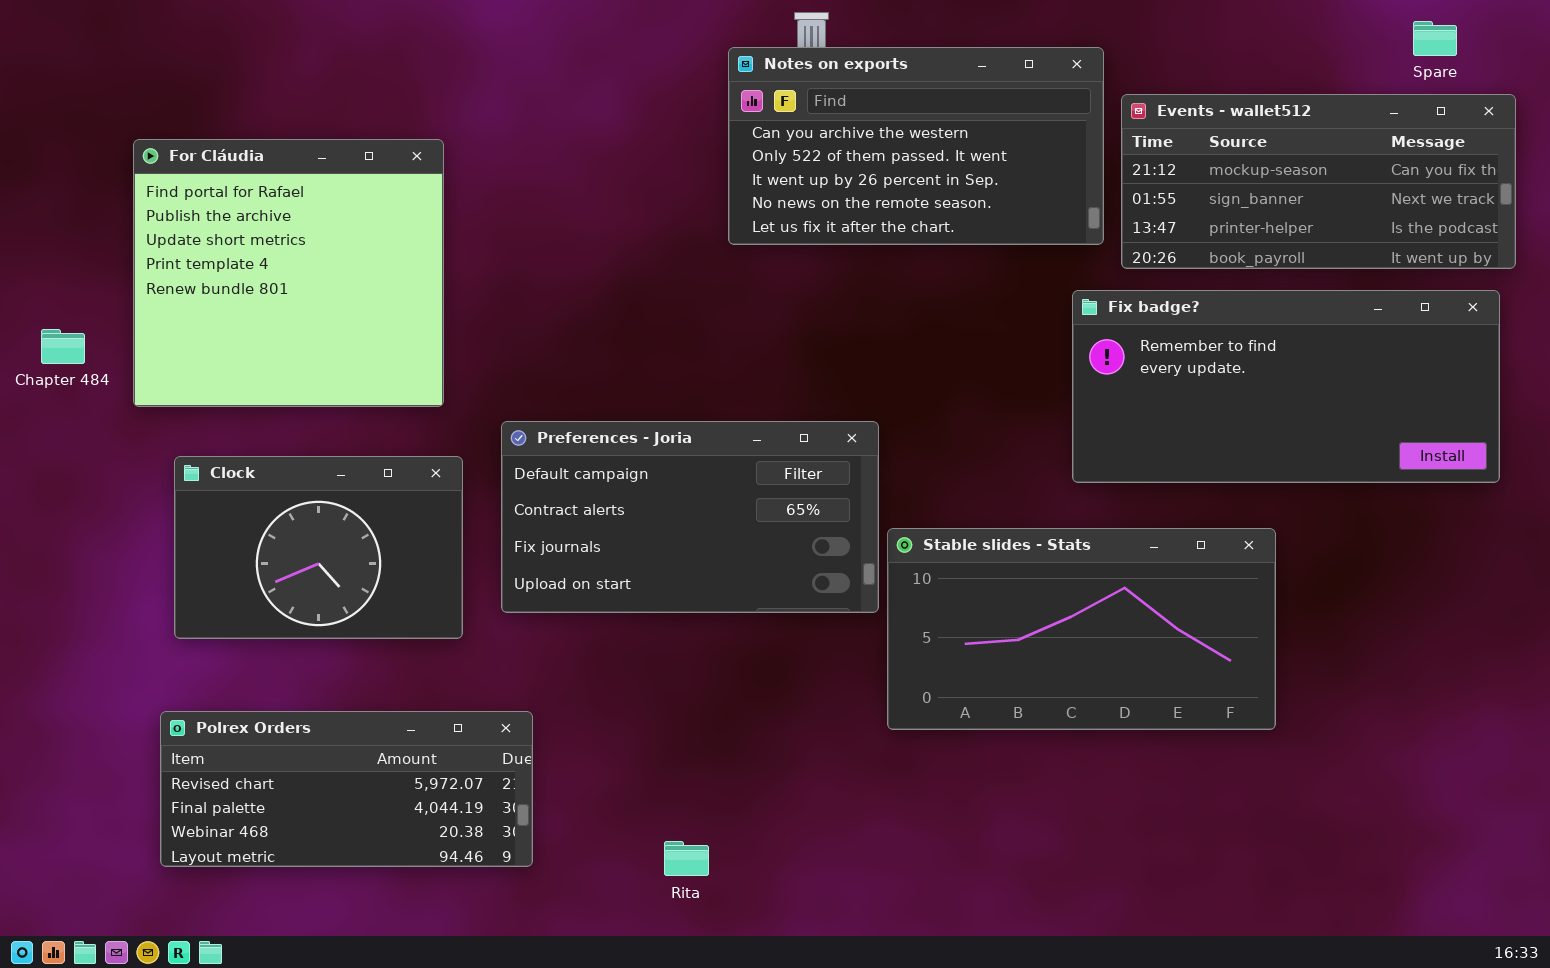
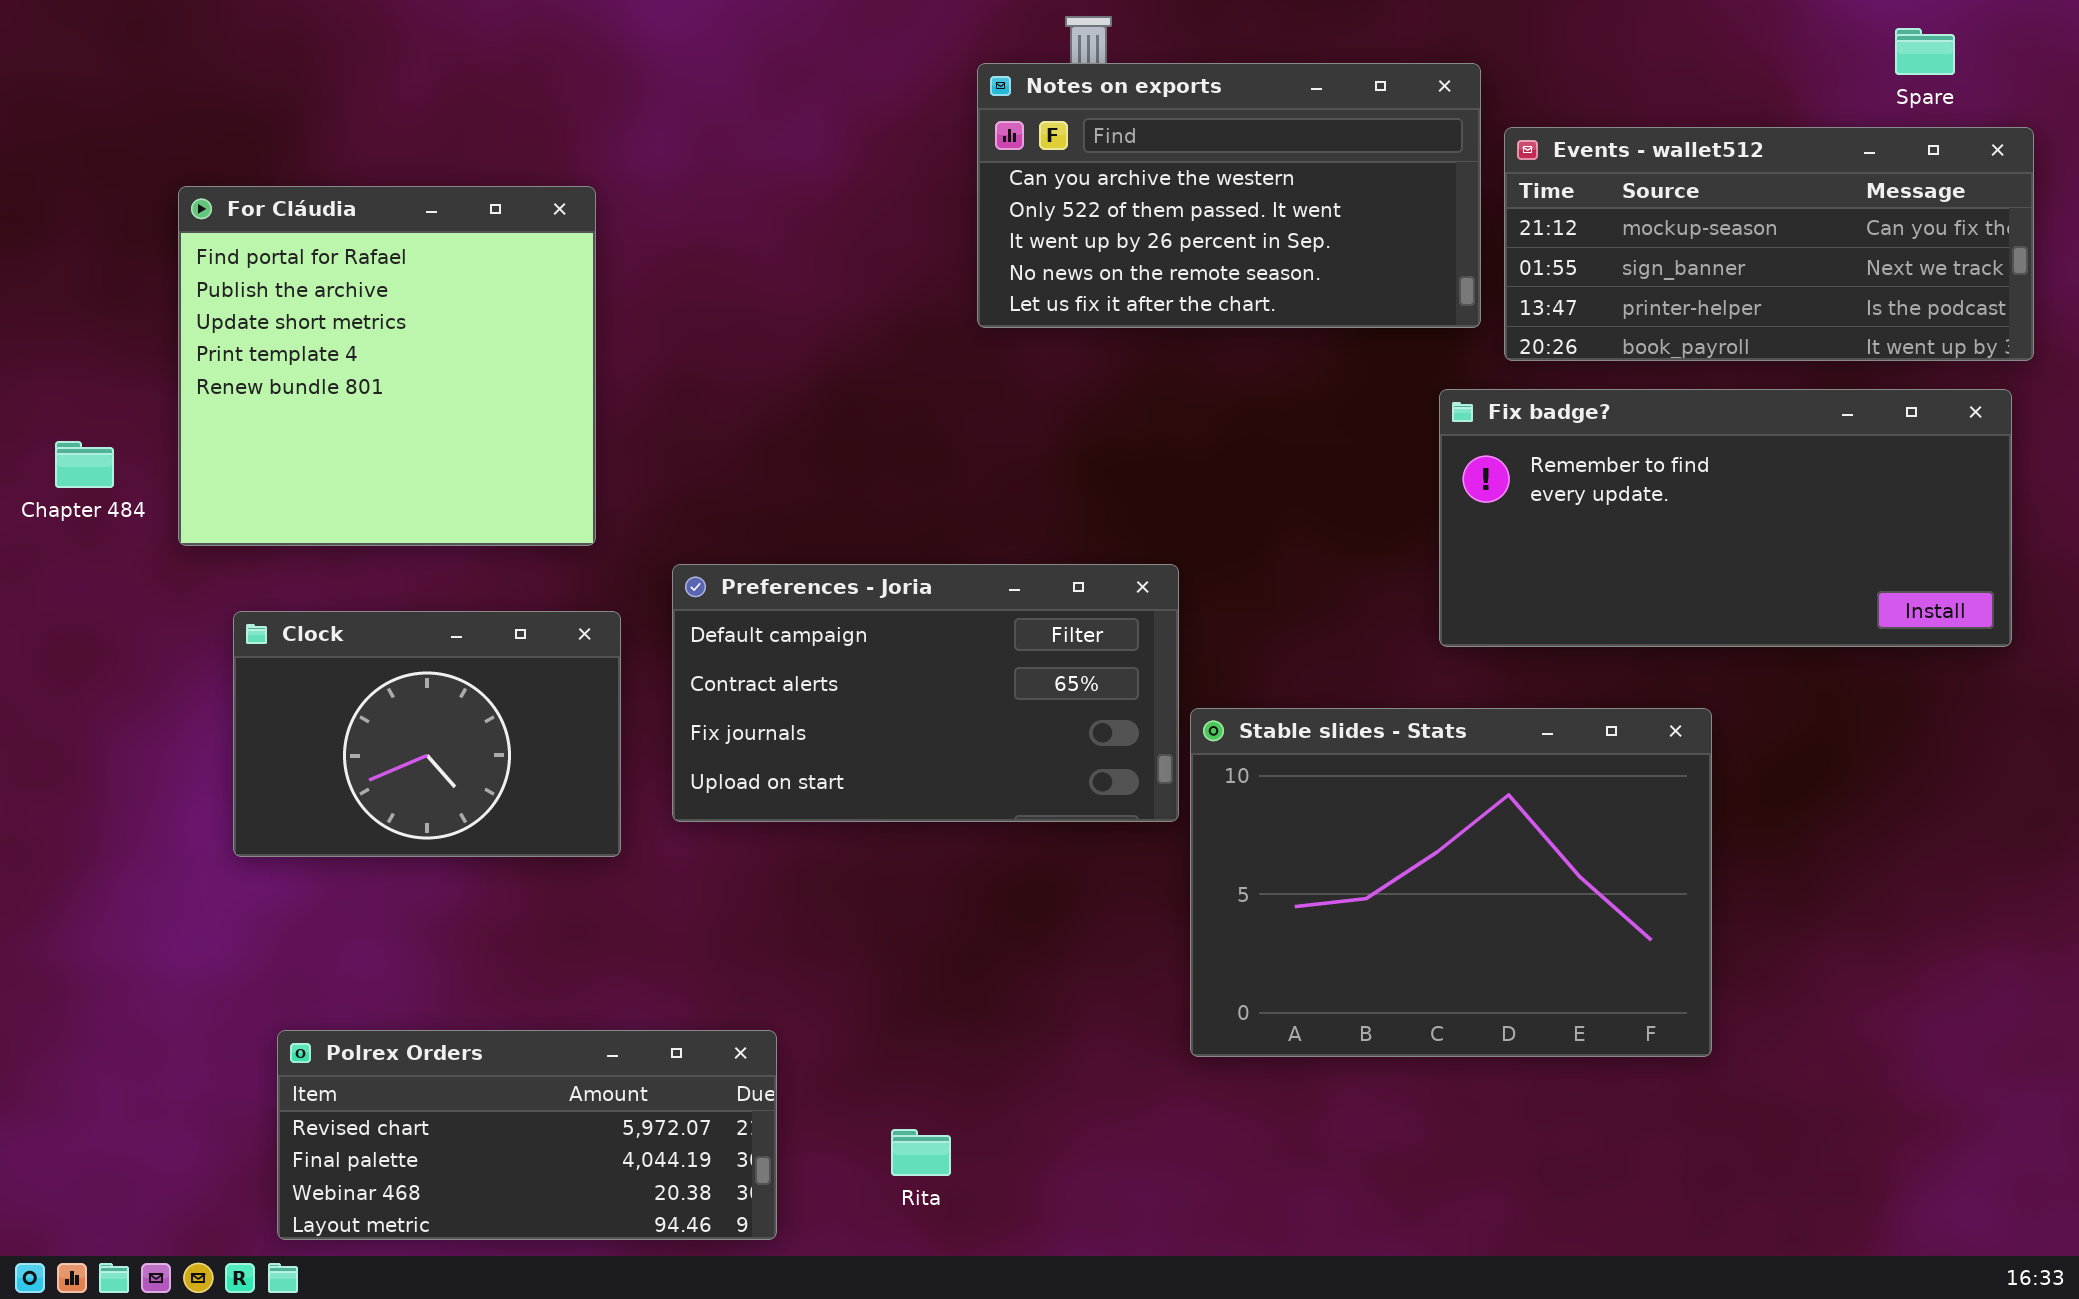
Stable slides - Stats: [887,528,1276,730] -> [1190,708,1712,1057], resized
Polrex Orders: [160,711,533,867] -> [277,1030,777,1240], moved

